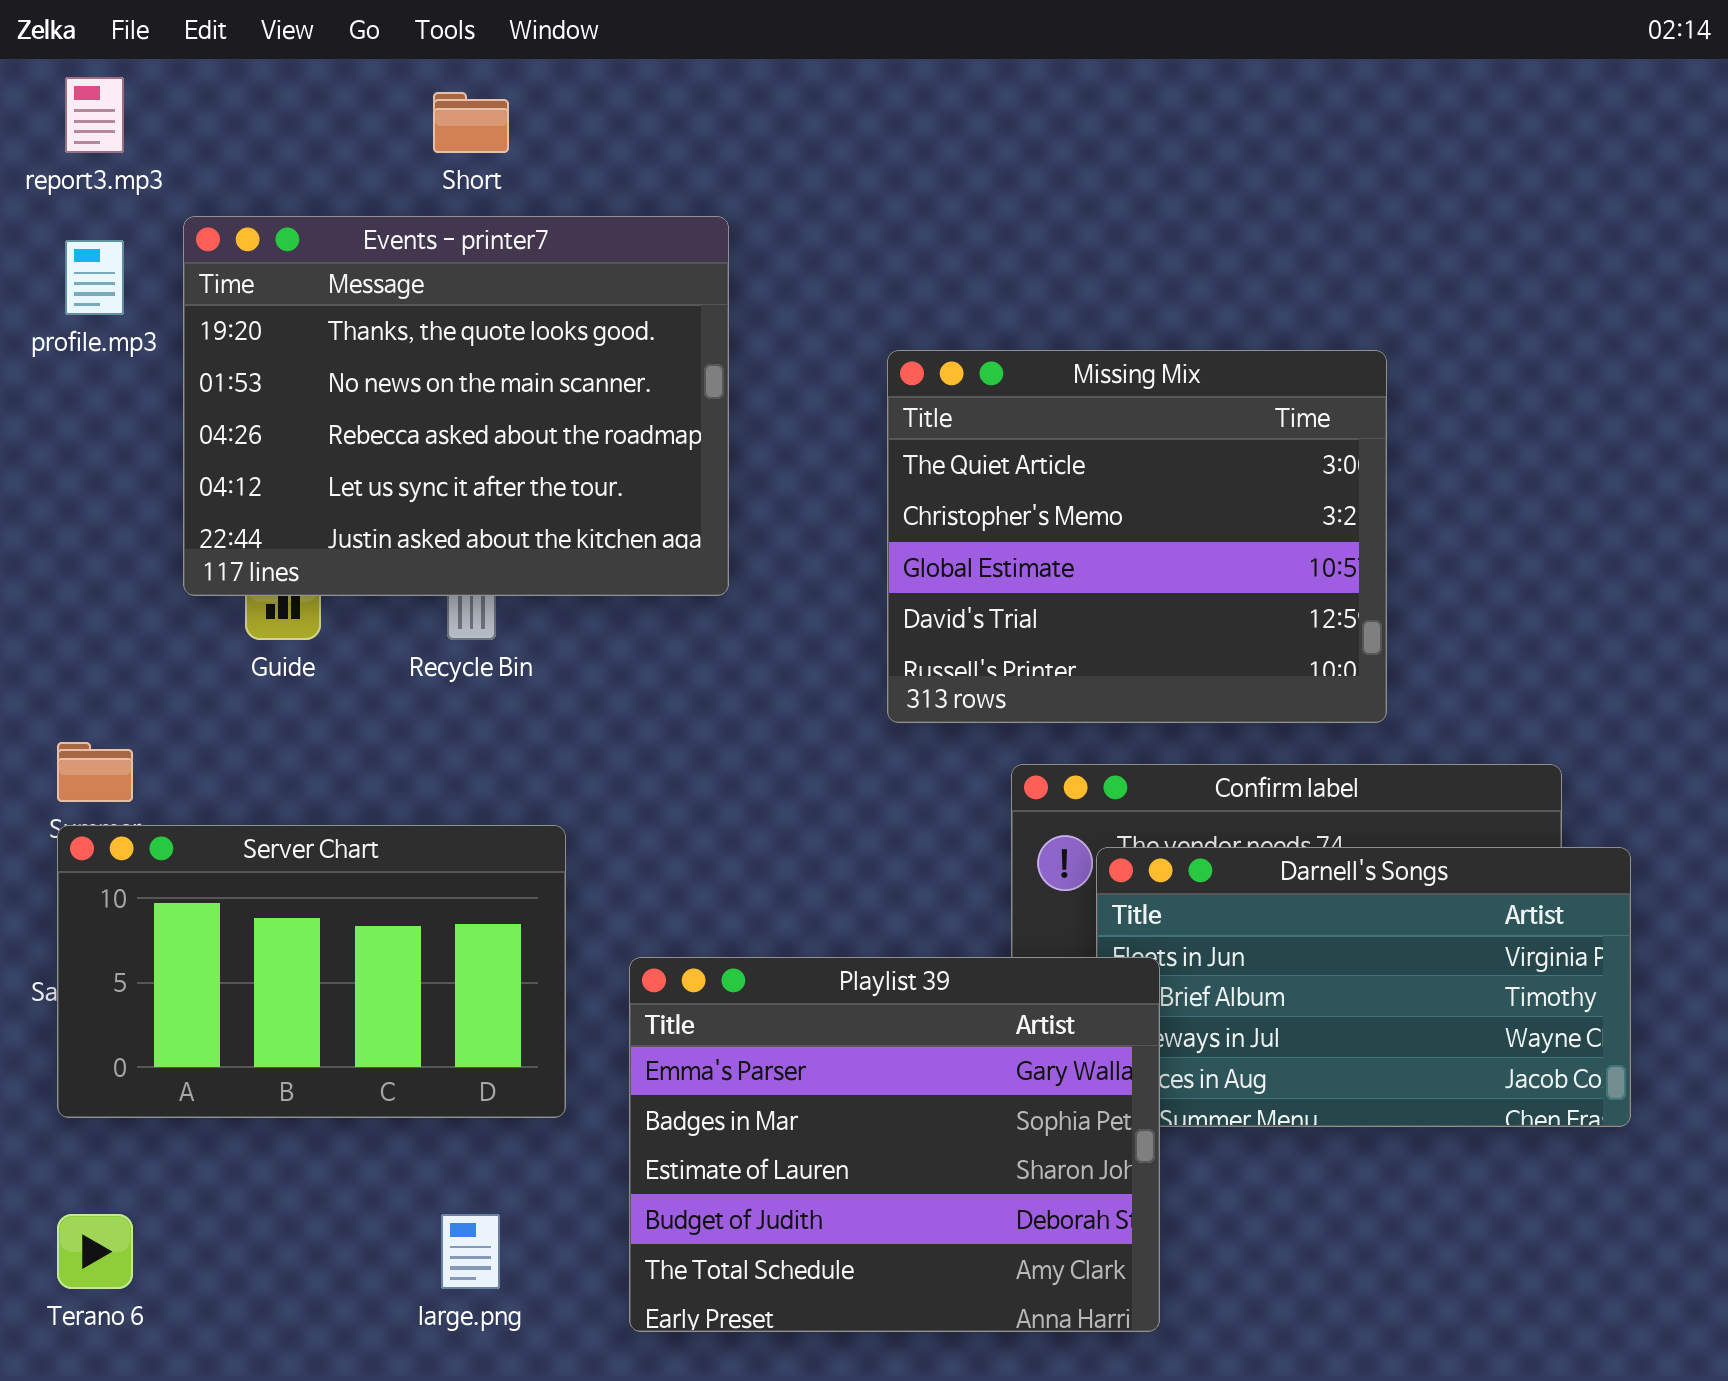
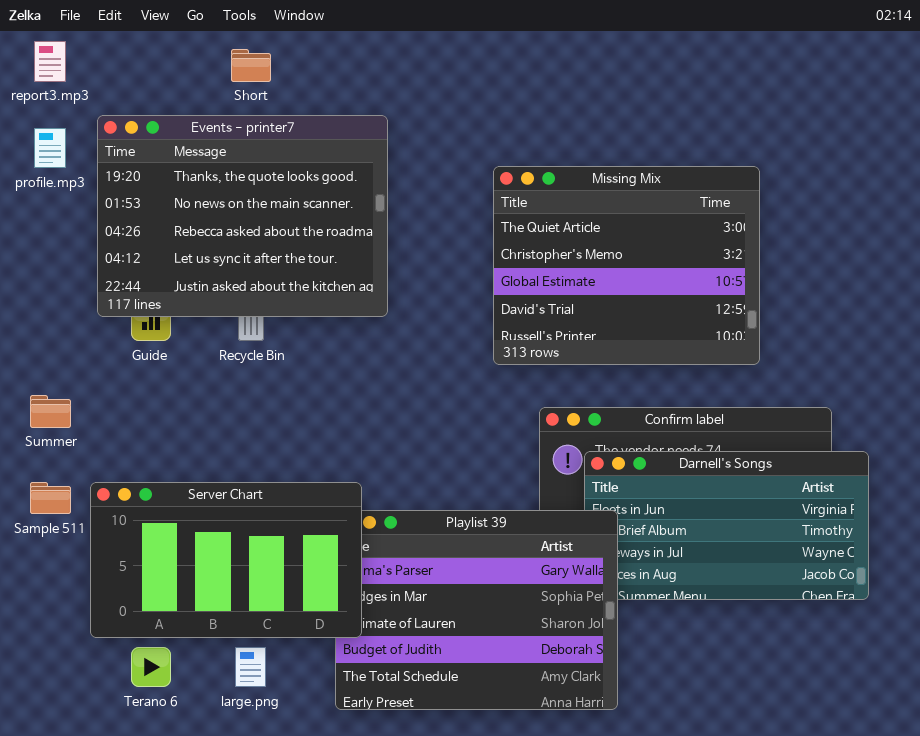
Missing Mix: [887,350,1387,723] -> [493,166,760,365], moved
Server Chart: [57,825,566,1118] -> [90,482,362,638], moved
Terano 6: [57,1214,133,1289] -> [131,647,171,687], moved

